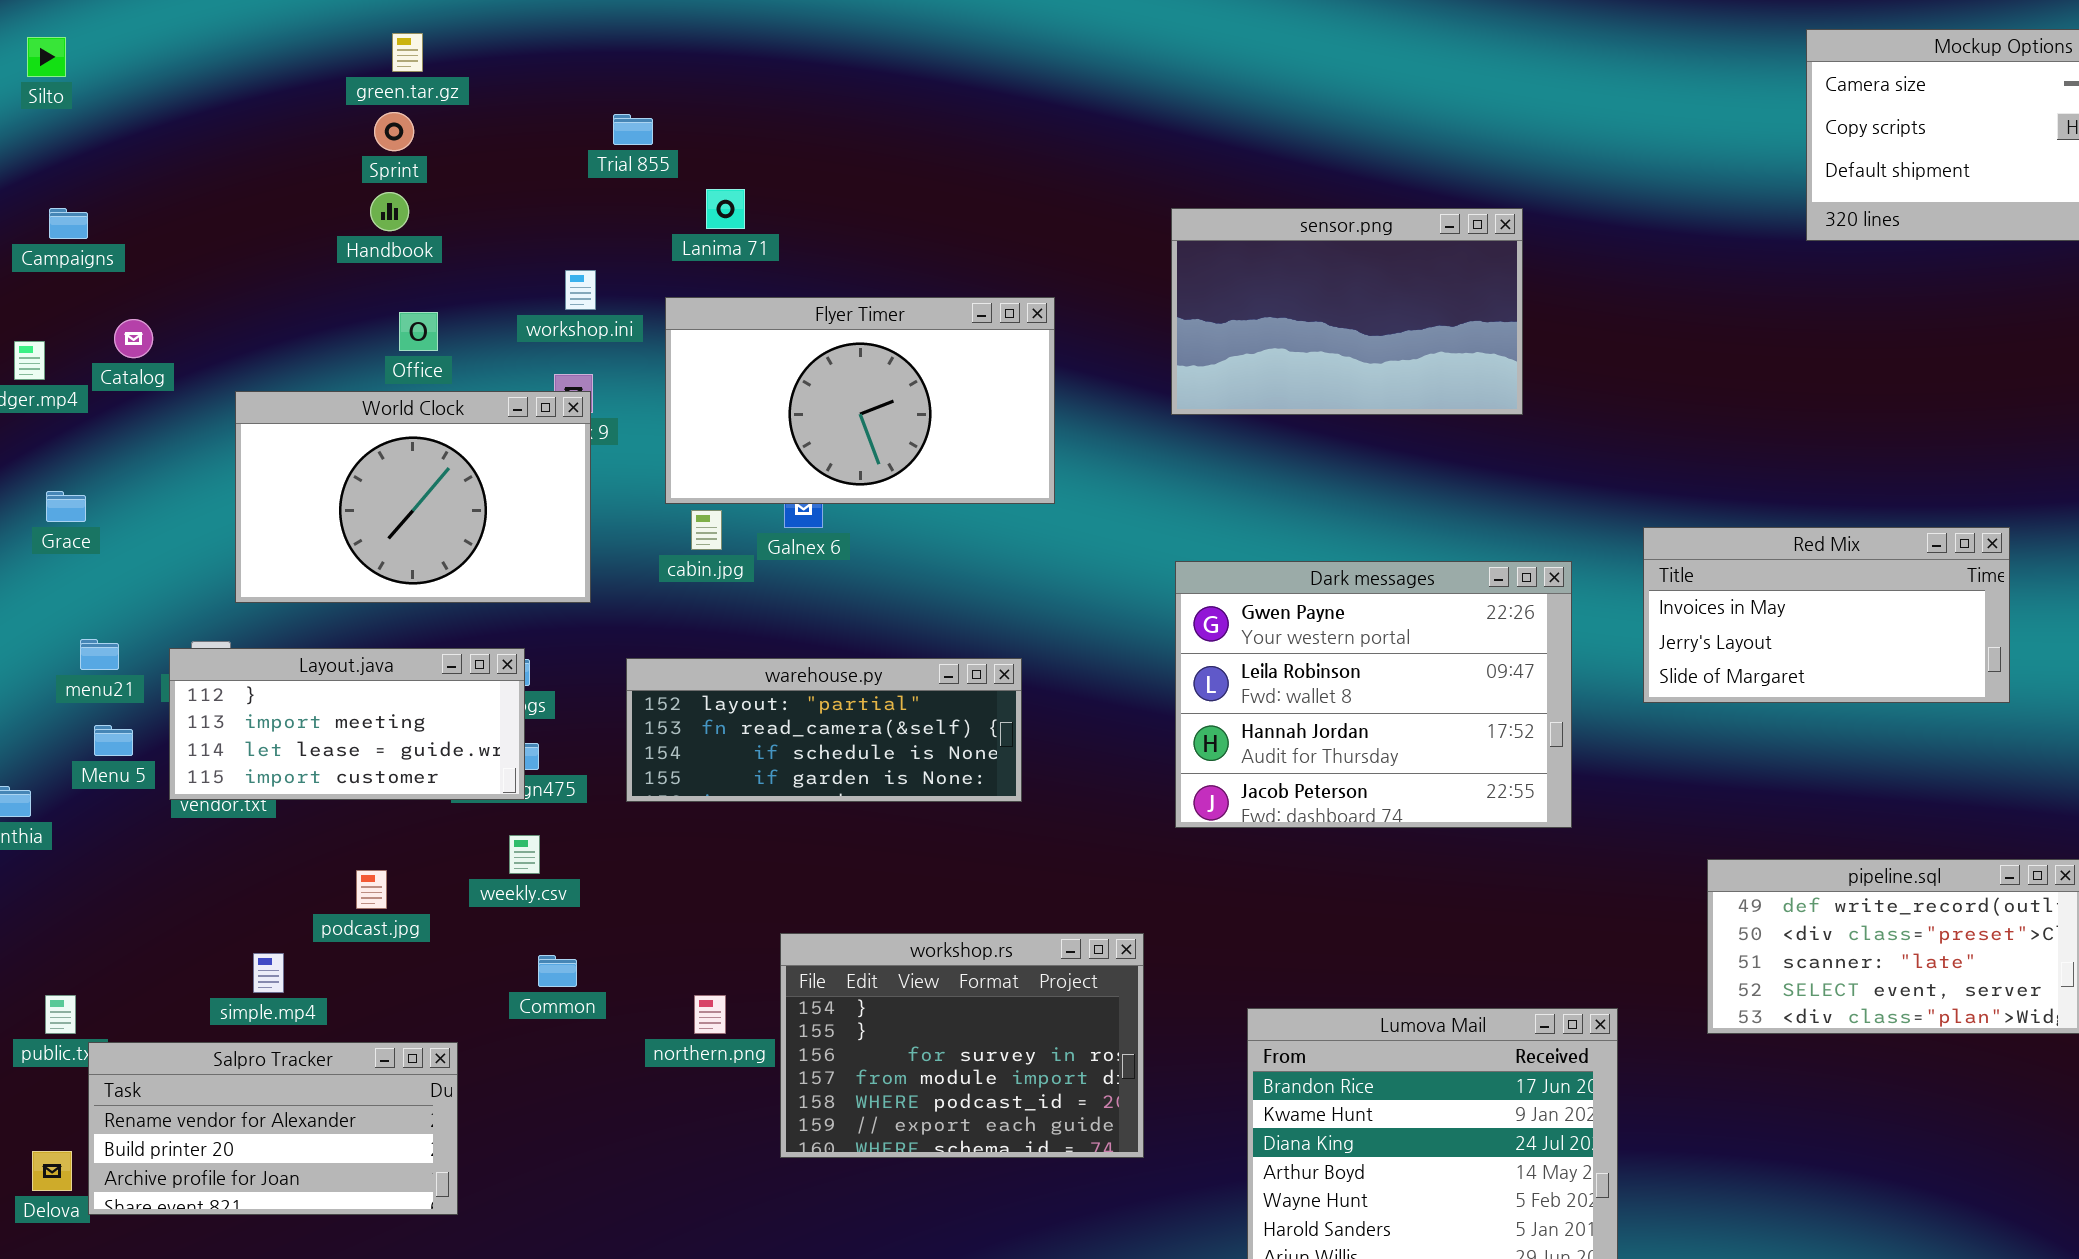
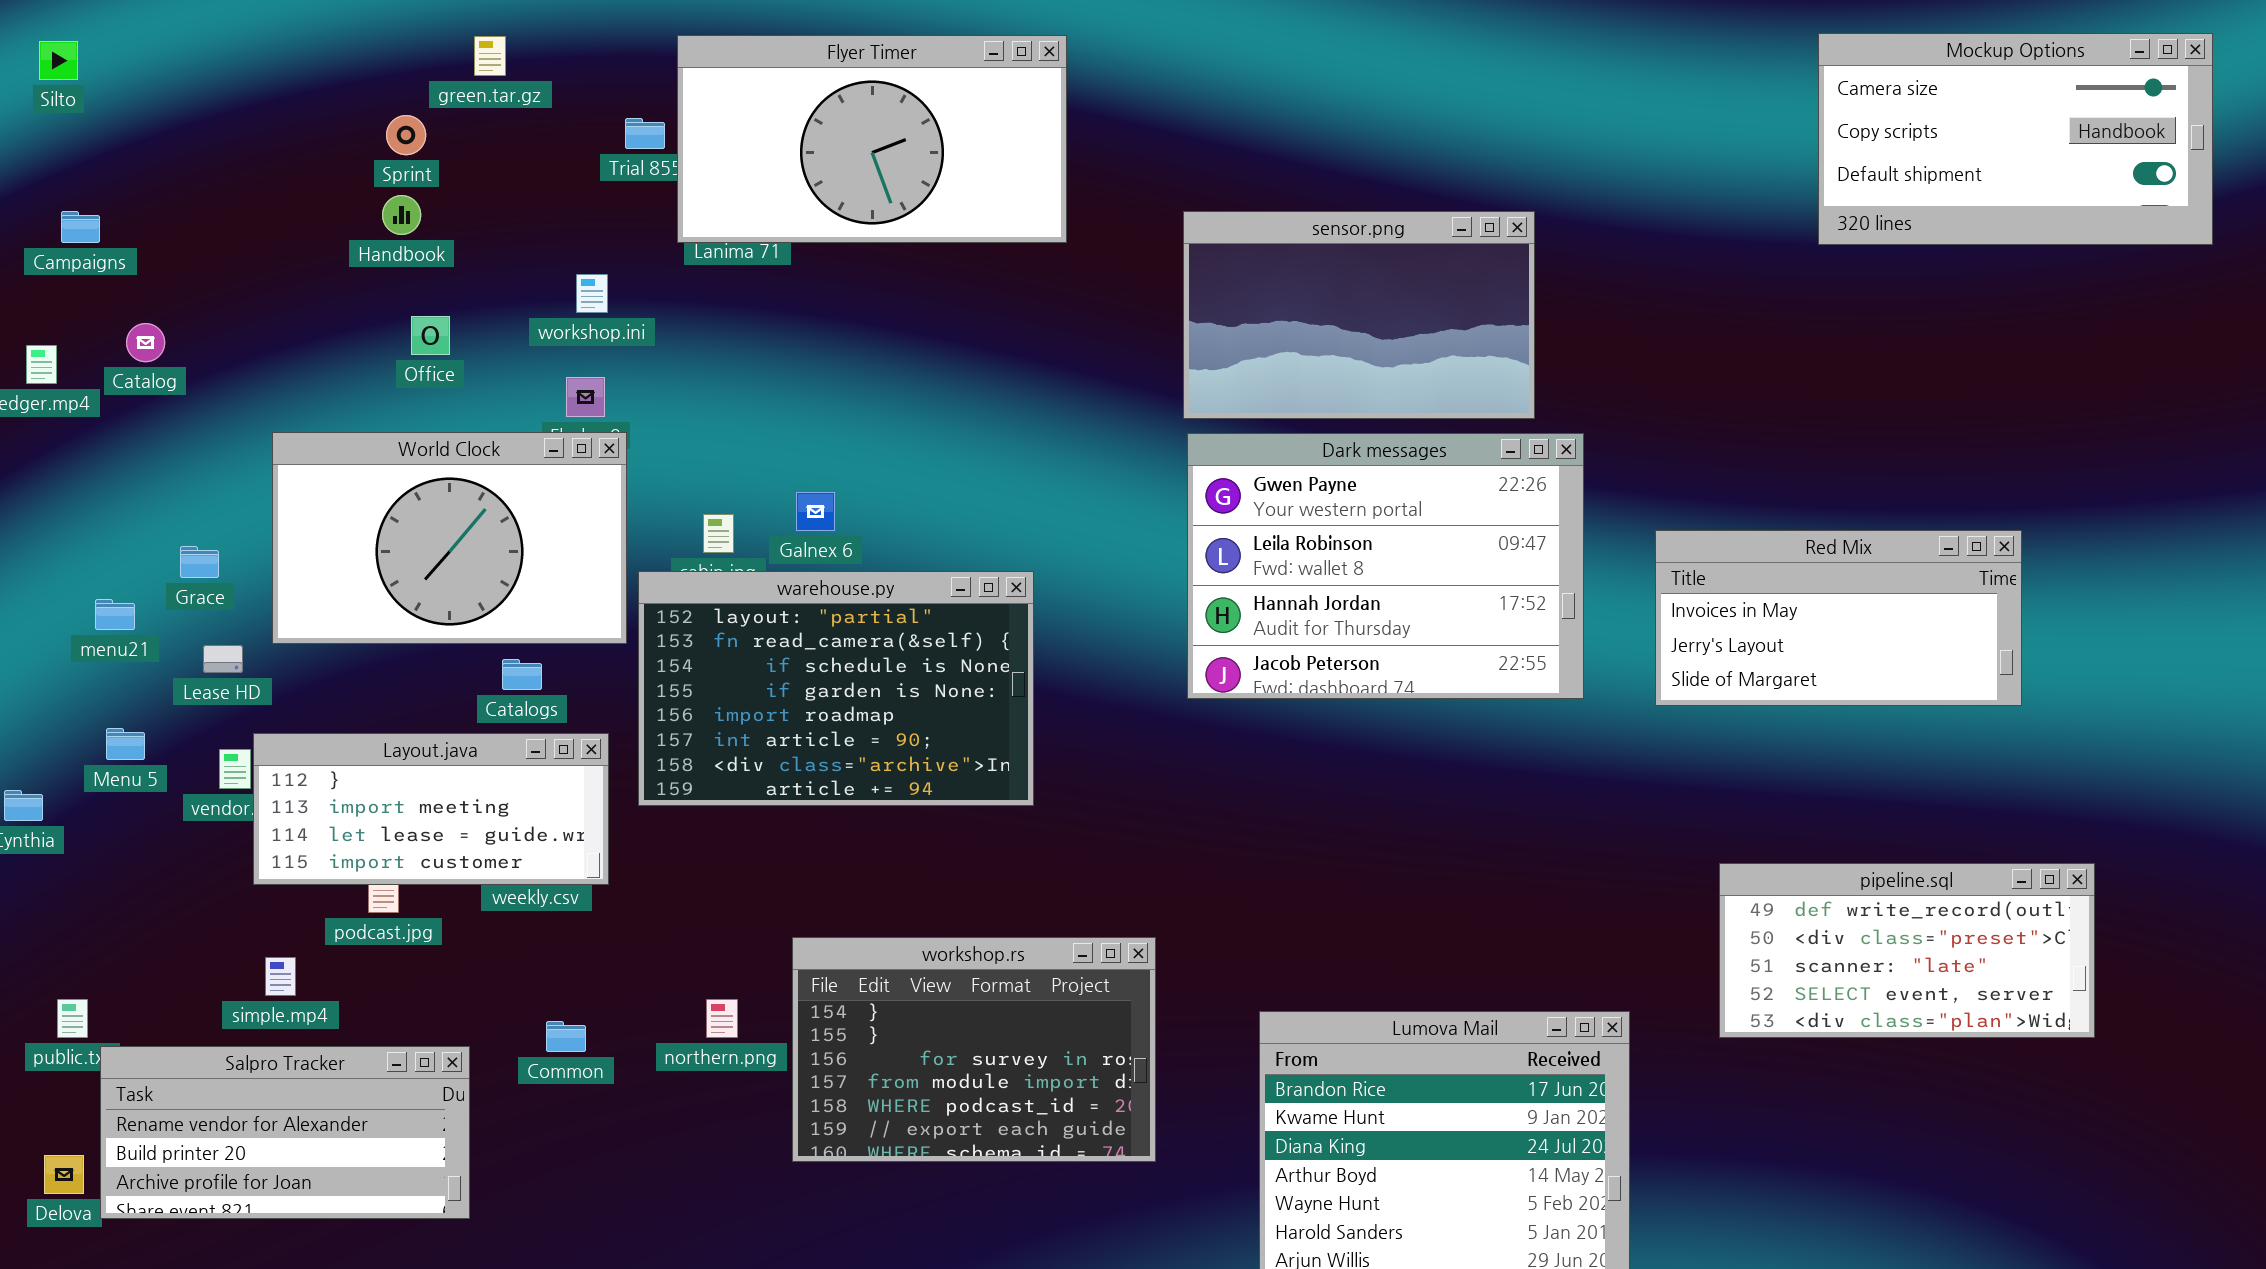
green.tar.gz: [392,33,423,72] -> [474,36,506,76], moved
Flyer Timer: [665,297,1055,504] -> [677,35,1067,243], moved
World Clock: [235,391,591,603] -> [272,432,627,644], moved
Grace: [46,491,86,522] -> [180,546,219,578], moved
Dark messages: [1175,561,1572,828] -> [1187,433,1584,699], moved
menu21: [80,639,119,670] -> [95,599,135,630], moved
Layout.java: [169,648,525,800] -> [253,733,609,885], moved
warehouse.py: [626,658,1022,802] -> [638,571,1034,806], resized
Common: [538,955,577,987] -> [546,1021,586,1052], moved

